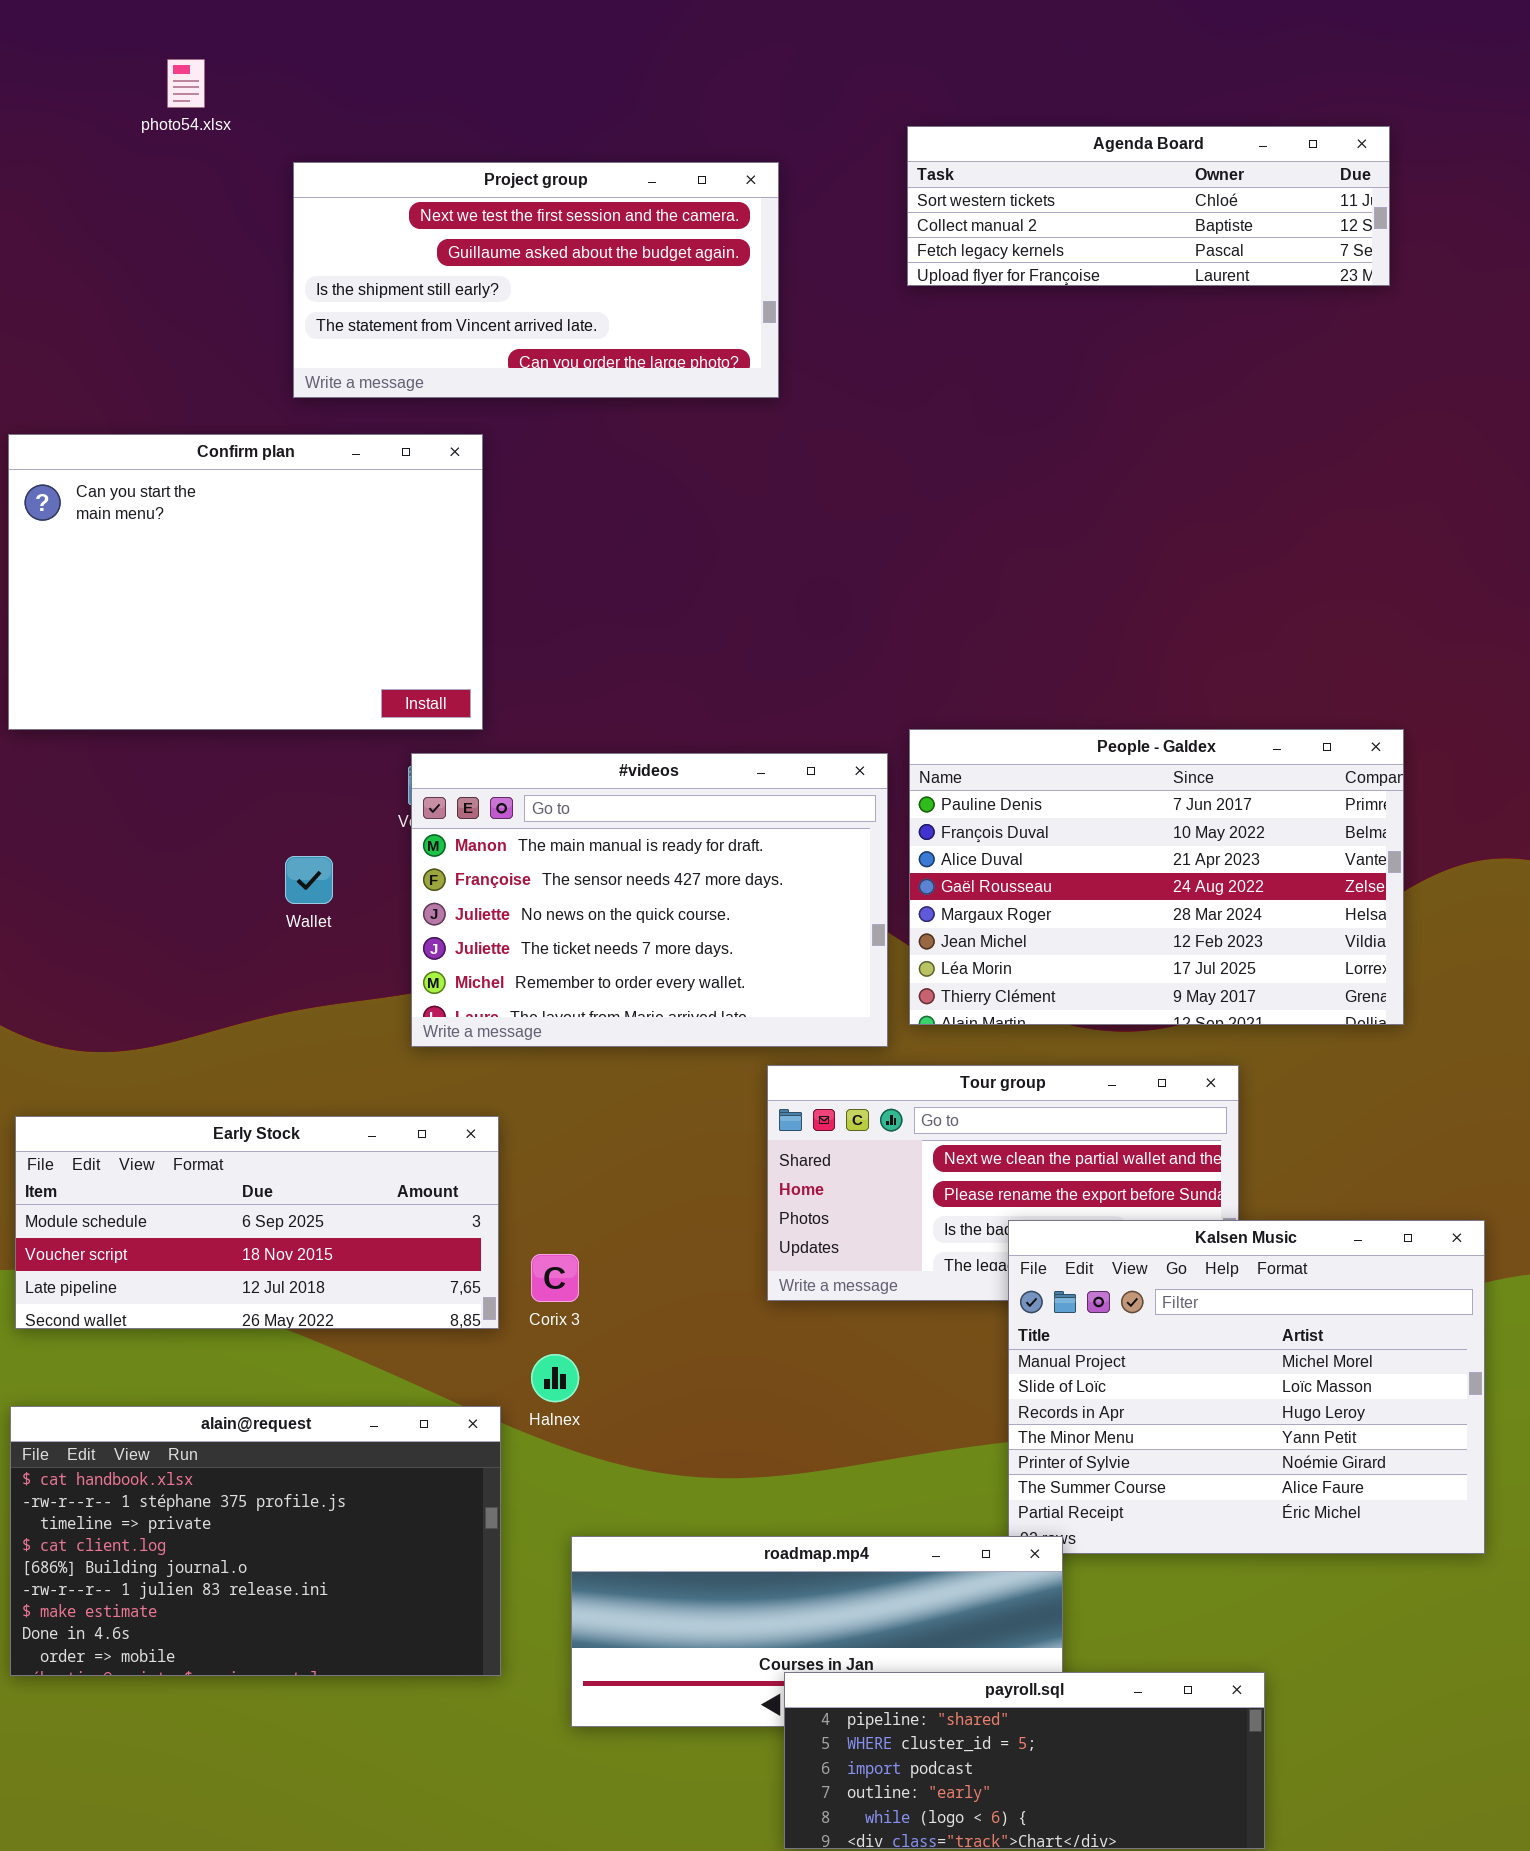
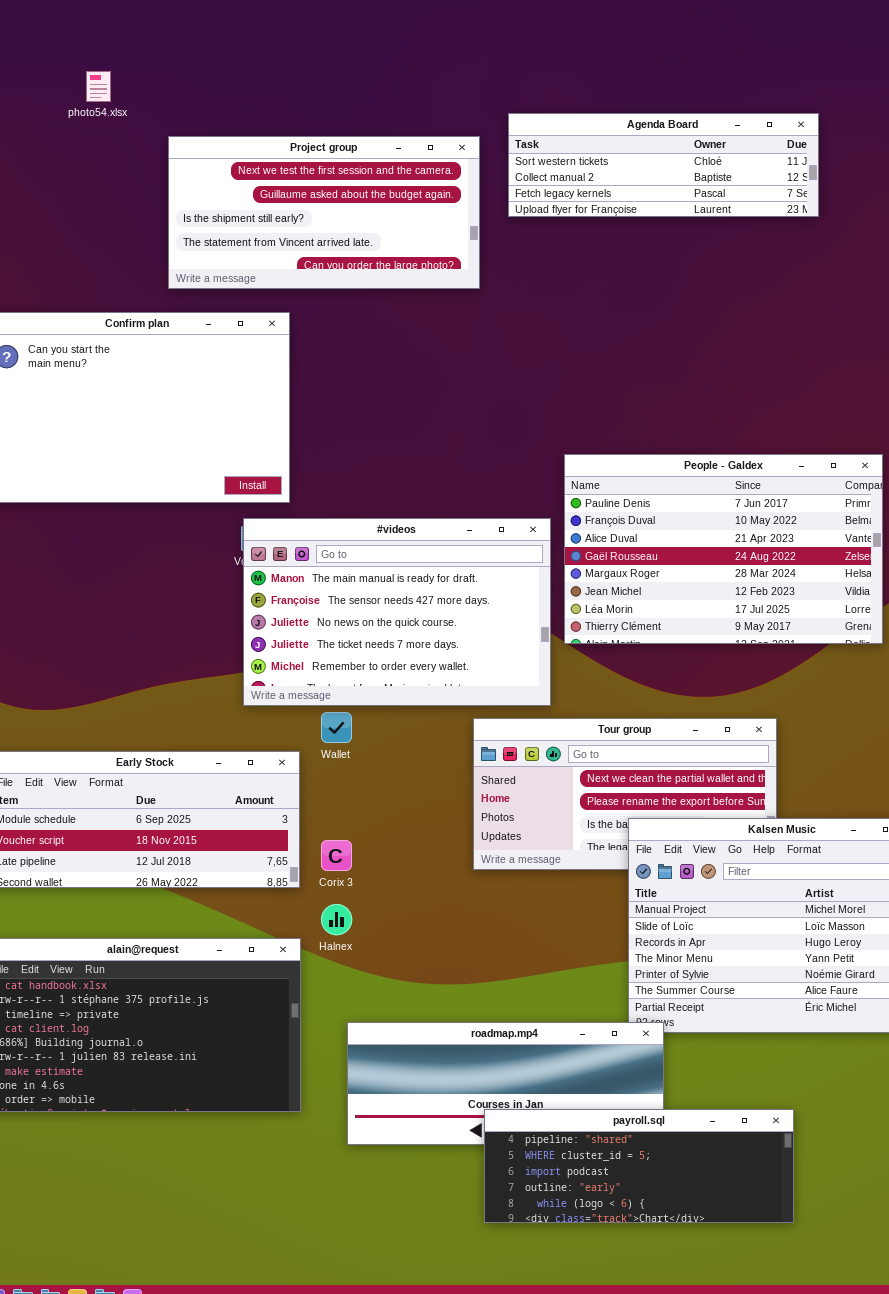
Agenda Board: [907,126,1390,286] -> [508,113,819,217], moved
People - Galdex: [909,729,1404,1025] -> [564,454,883,644], moved
Wallet: [285,856,333,904] -> [321,712,352,743], moved

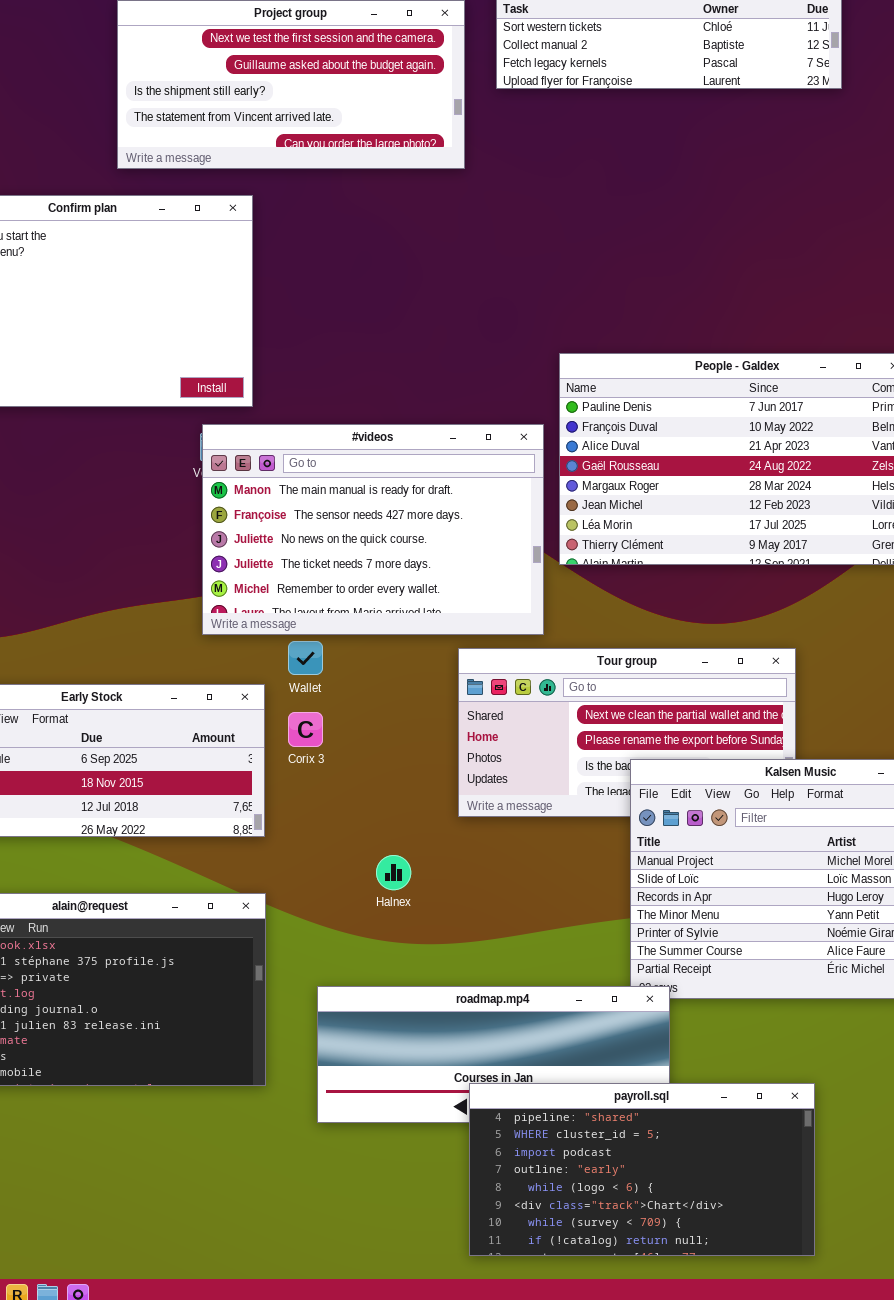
Corix 3: [321,840,352,871] -> [288,712,323,747], moved
Halnex: [321,904,352,935] -> [376,855,411,890], moved
payroll.sql: [484,1109,794,1223] -> [469,1083,815,1256], resized

